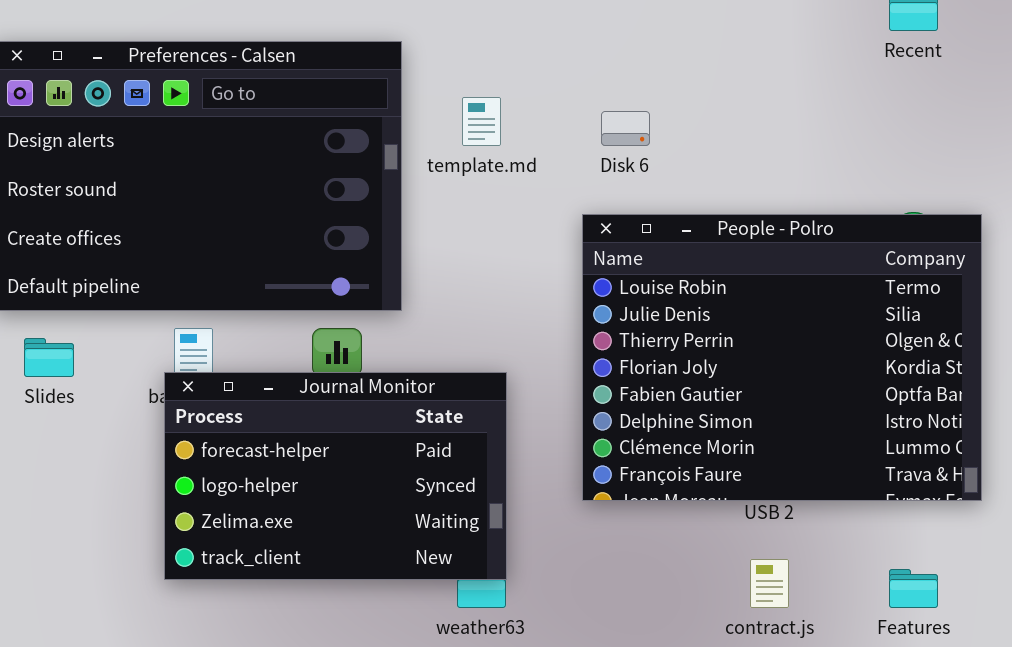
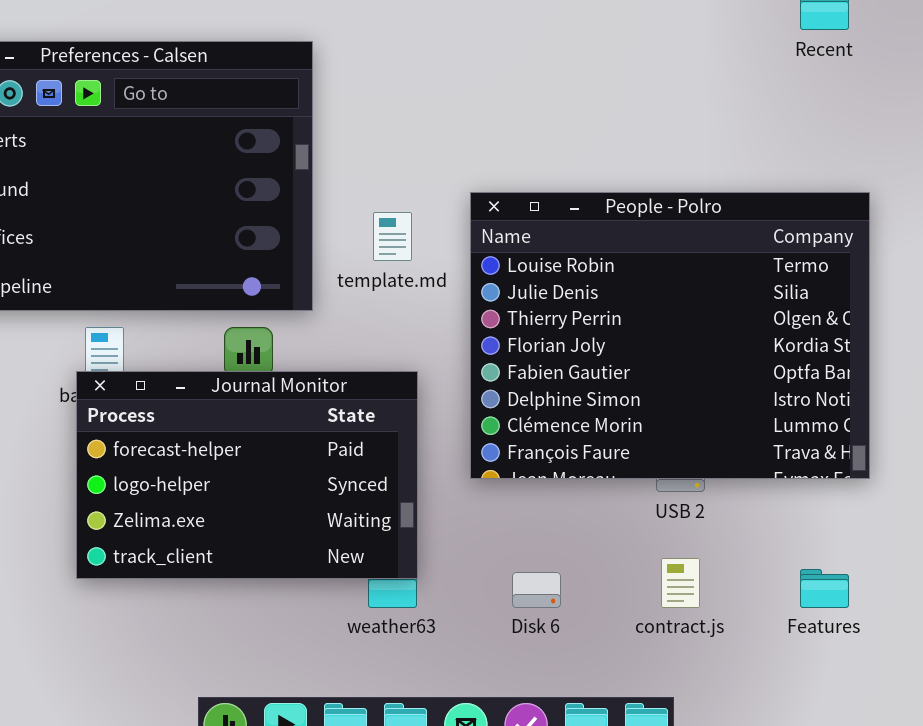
template.md: [462,97,501,146] -> [373,212,412,261], moved
Disk 6: [601,111,650,146] -> [512,572,561,608], moved
People - Polro: [582,214,982,501] -> [470,192,870,479], moved

